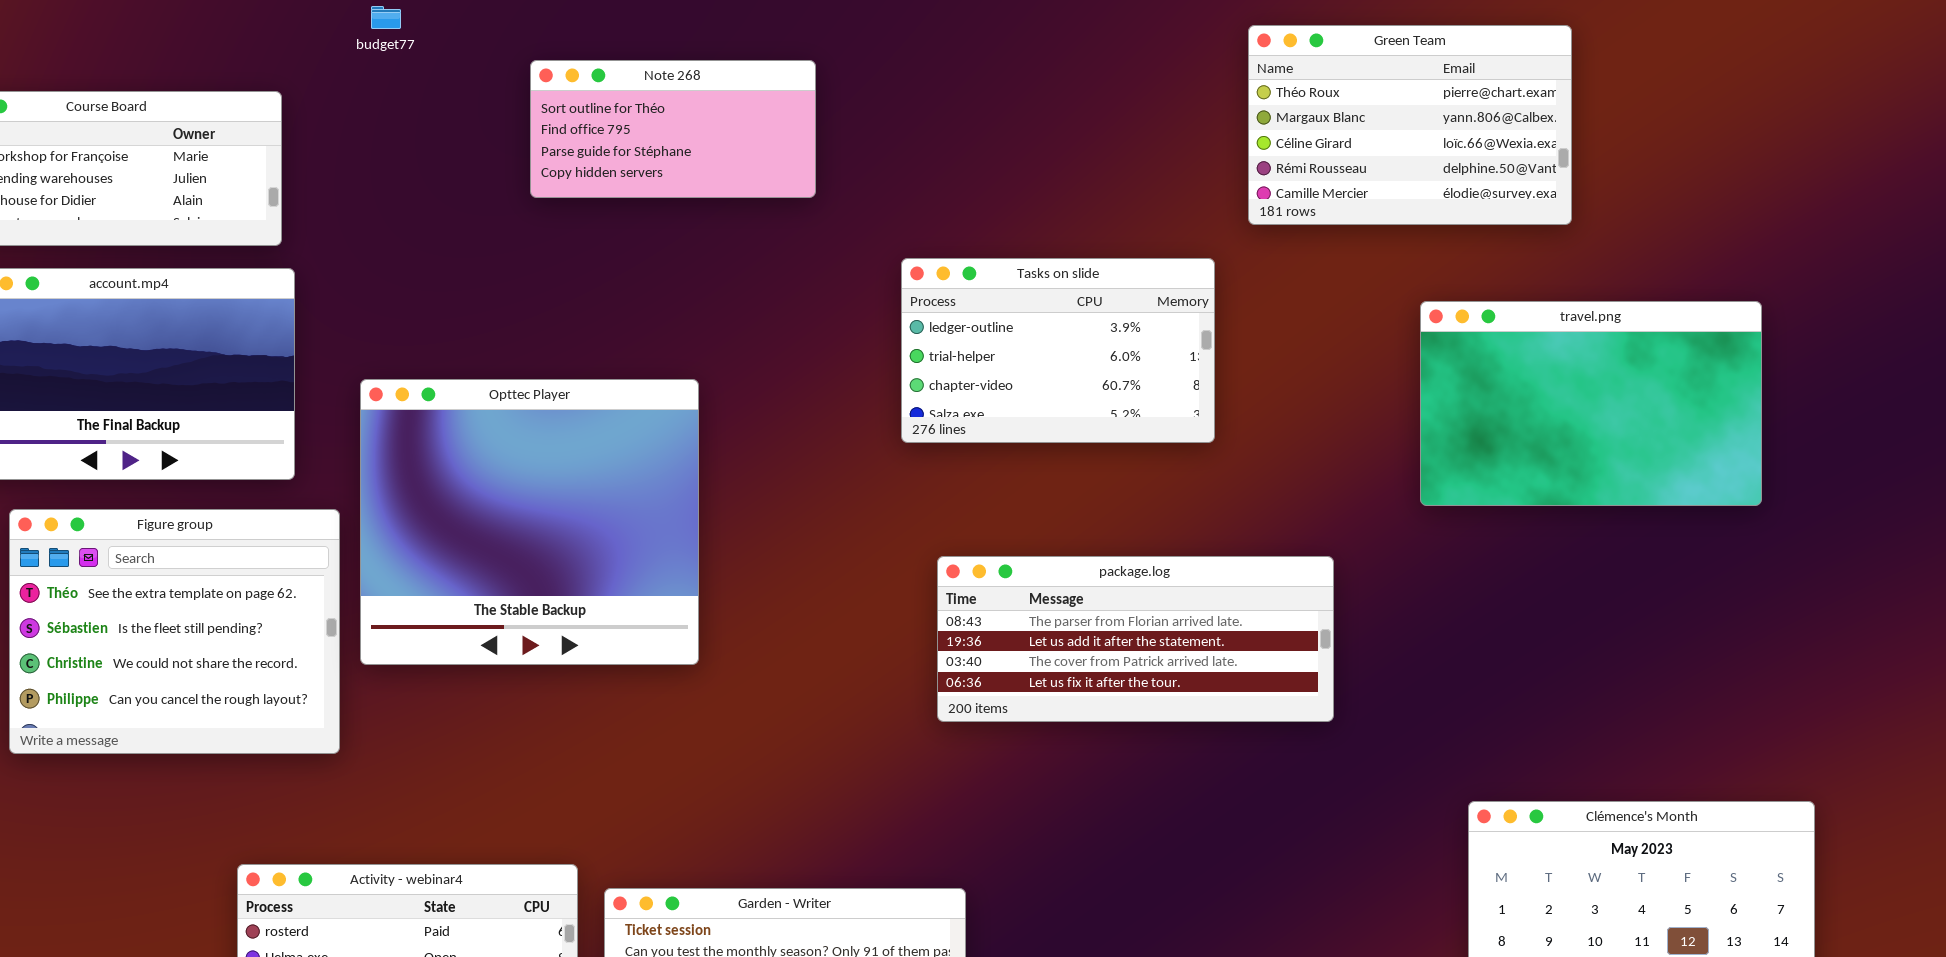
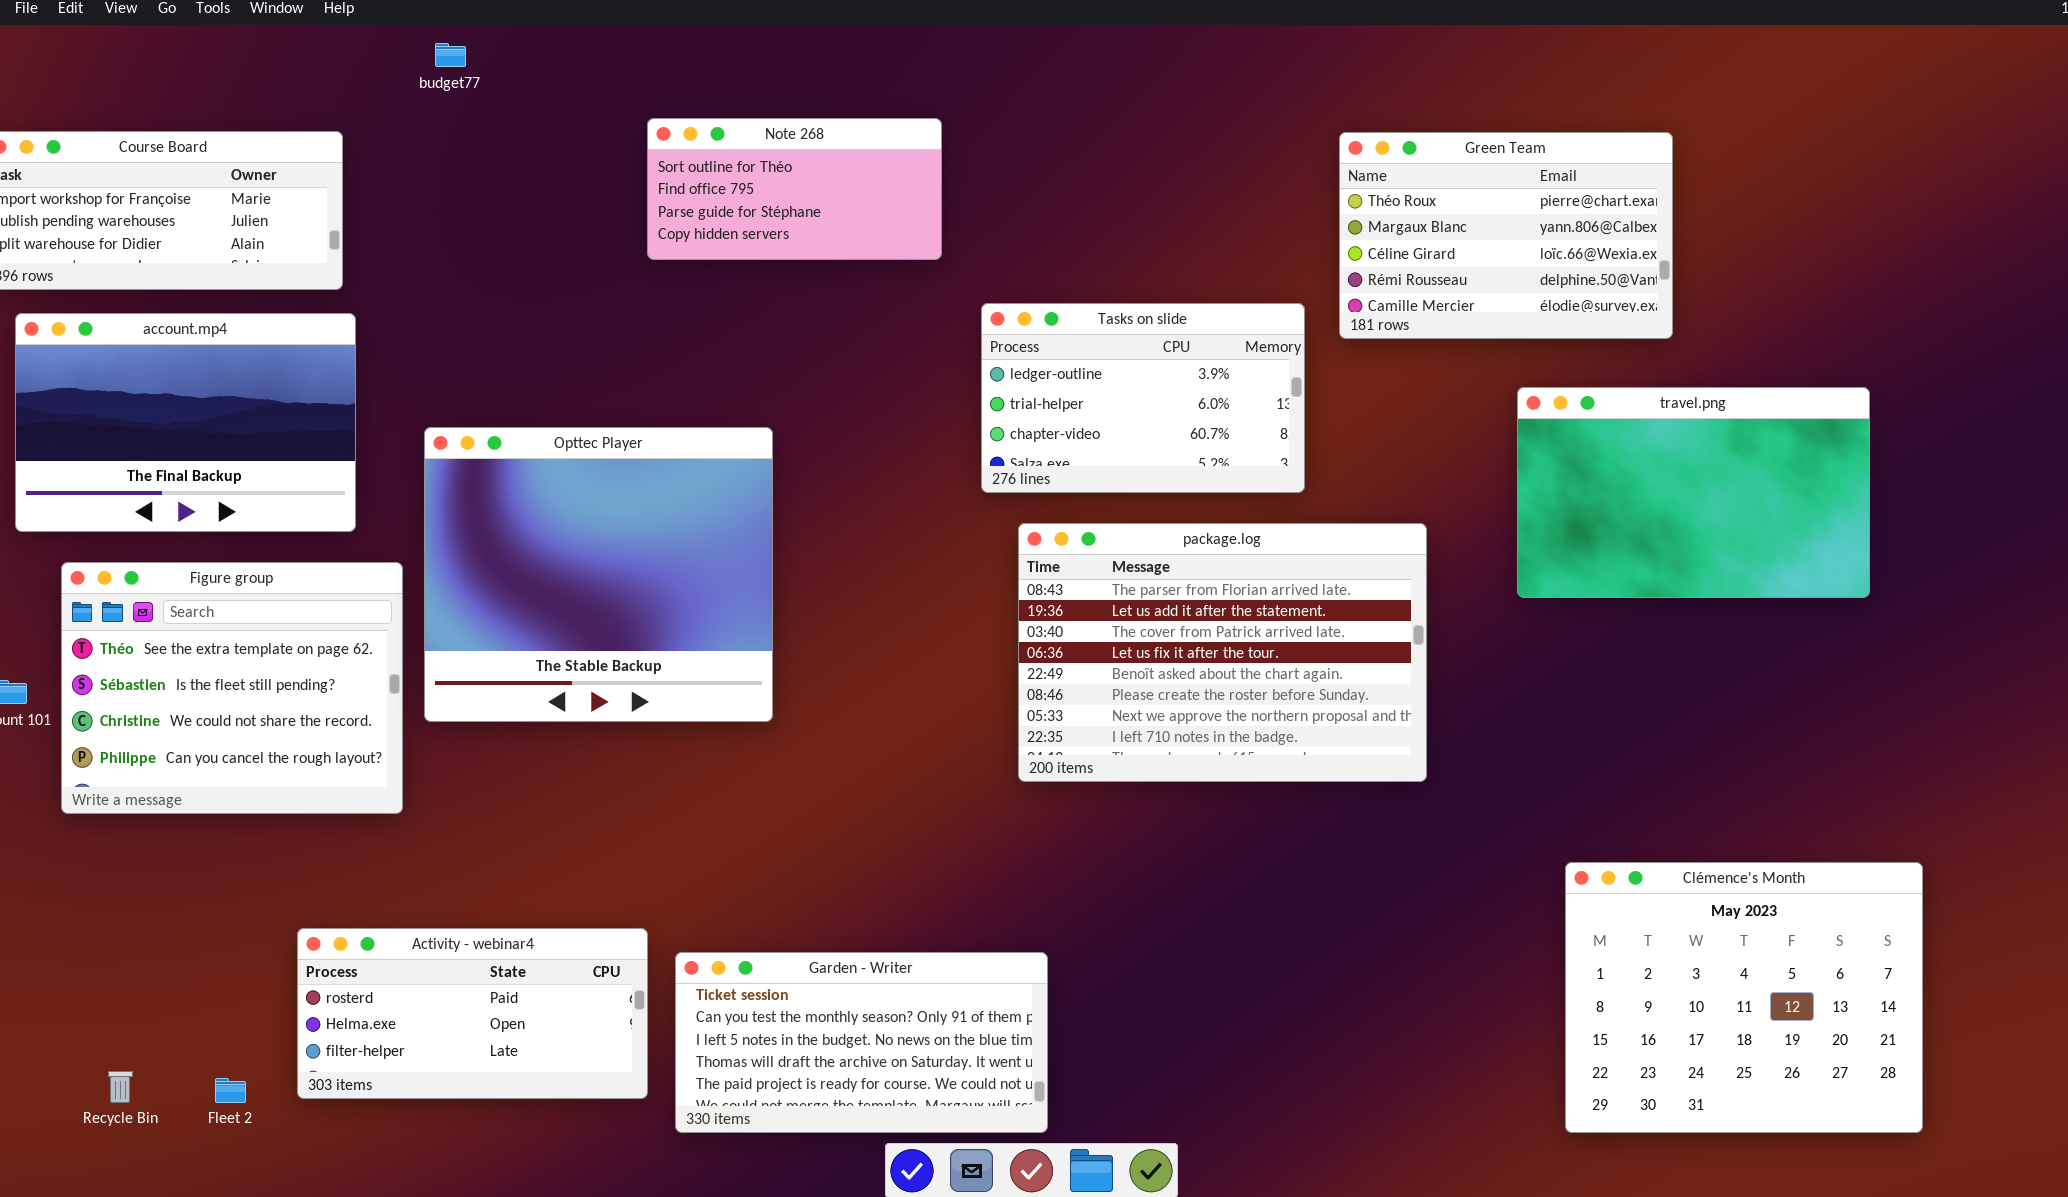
Green Team: [1248,25,1572,225] -> [1339,132,1673,339], moved
Note 268: [530,60,816,198] -> [647,118,942,260], moved
travel.png: [1420,301,1762,506] -> [1517,387,1870,598], moved
package.log: [937,556,1334,722] -> [1018,523,1427,782], resized

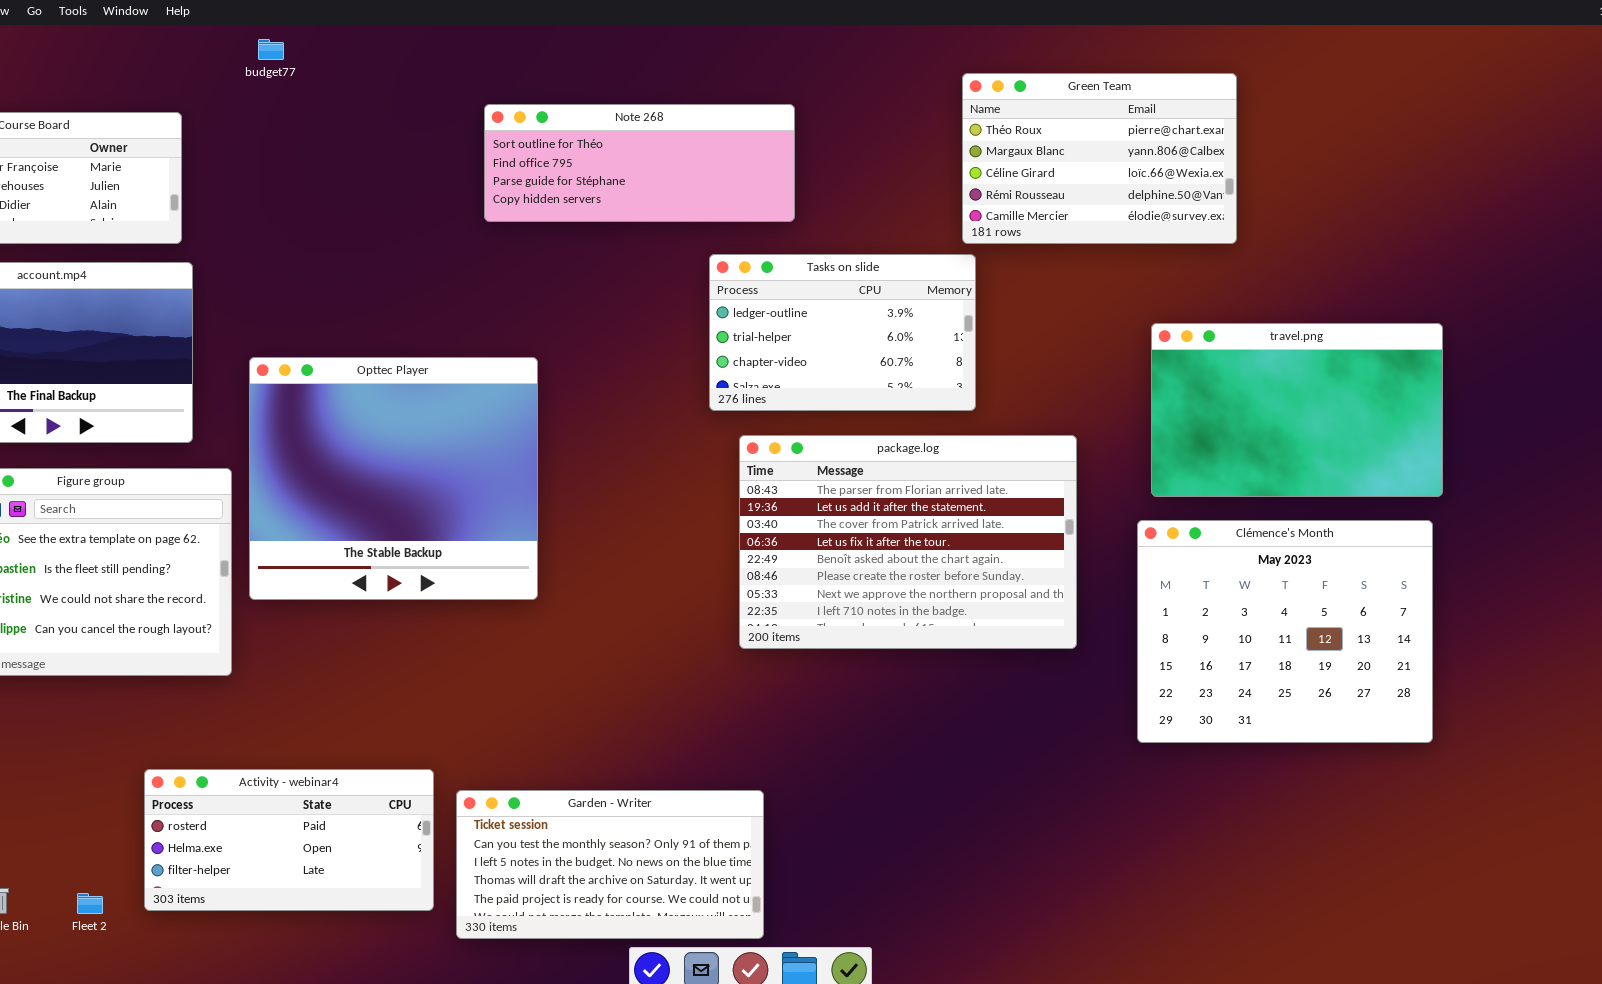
Note 268: [647,118,942,260] -> [484,104,795,222], moved, resized
Green Team: [1339,132,1673,339] -> [962,73,1237,244], moved
Clémence's Month: [1565,862,1923,1133] -> [1137,520,1433,743], moved

